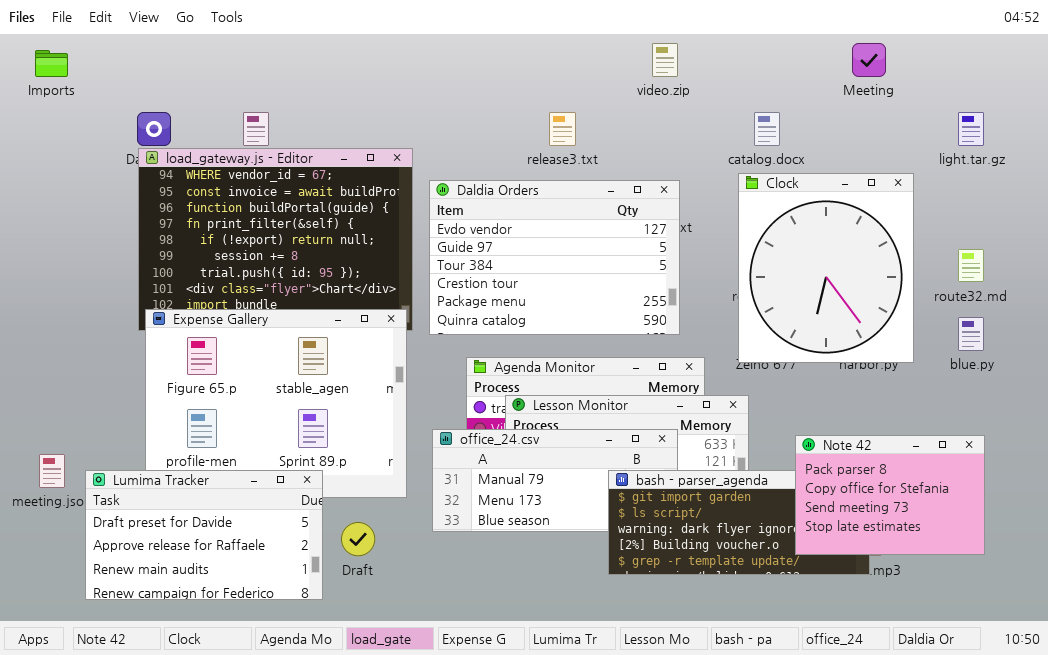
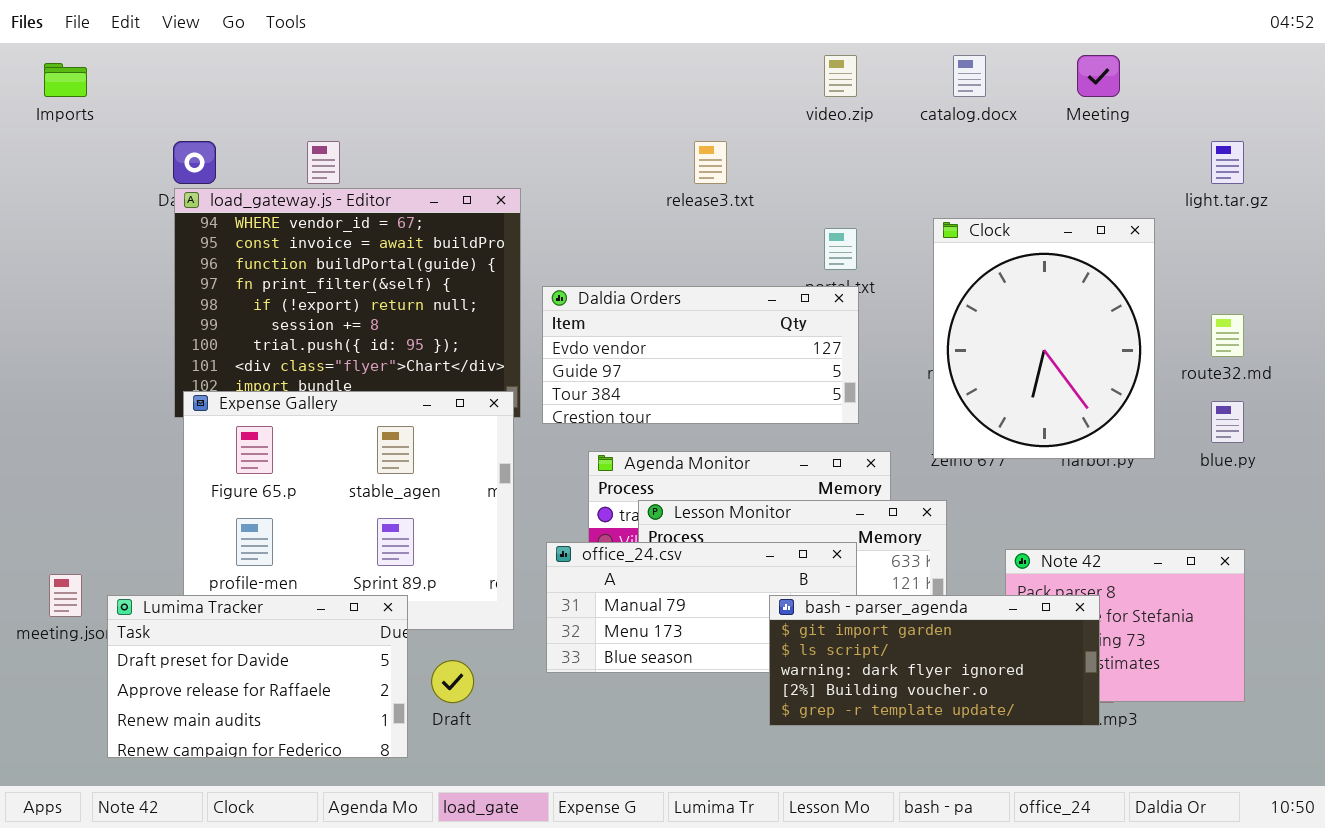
catalog.docx: [754,112,780,146] -> [953,55,986,97], moved
Daldia Orders: [429,180,680,335] -> [542,286,859,424], resized
bash - parser_agenda: [608,470,870,575] -> [769,595,1100,726], raised

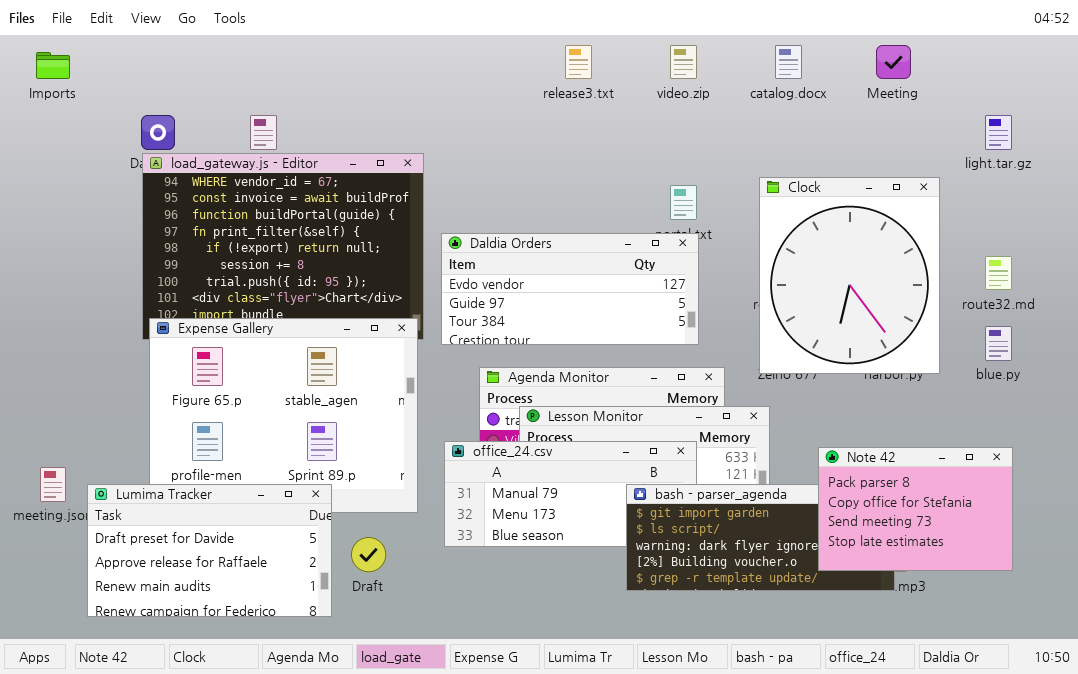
release3.txt: [694,141,727,184] -> [565,45,592,79], moved
Note 42: [1005,549,1245,702] -> [818,447,1013,571], raised

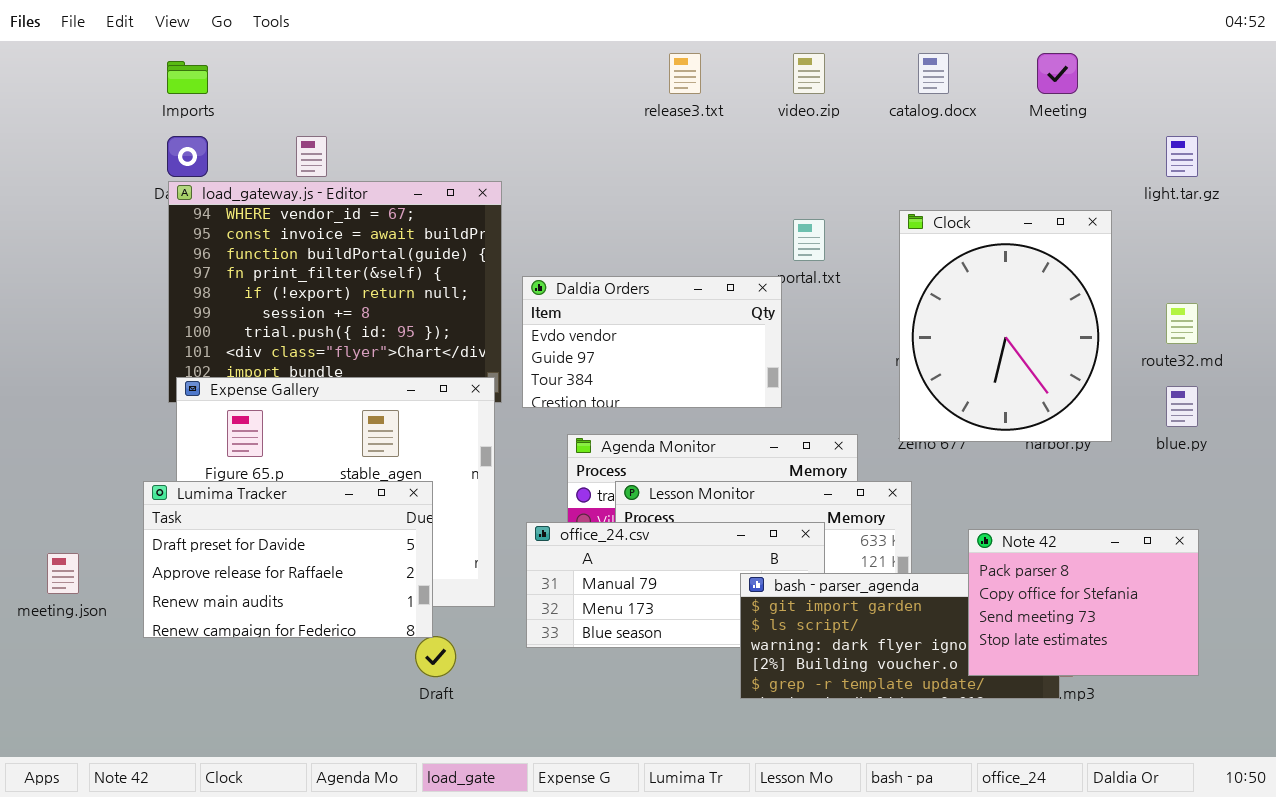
Imports: [36,52,70,79] -> [167,61,208,94], moved
Daldia Orders: [441,233,699,345] -> [522,276,782,408], resized
Lumima Tracker: [87,484,332,617] -> [143,481,433,638], moved

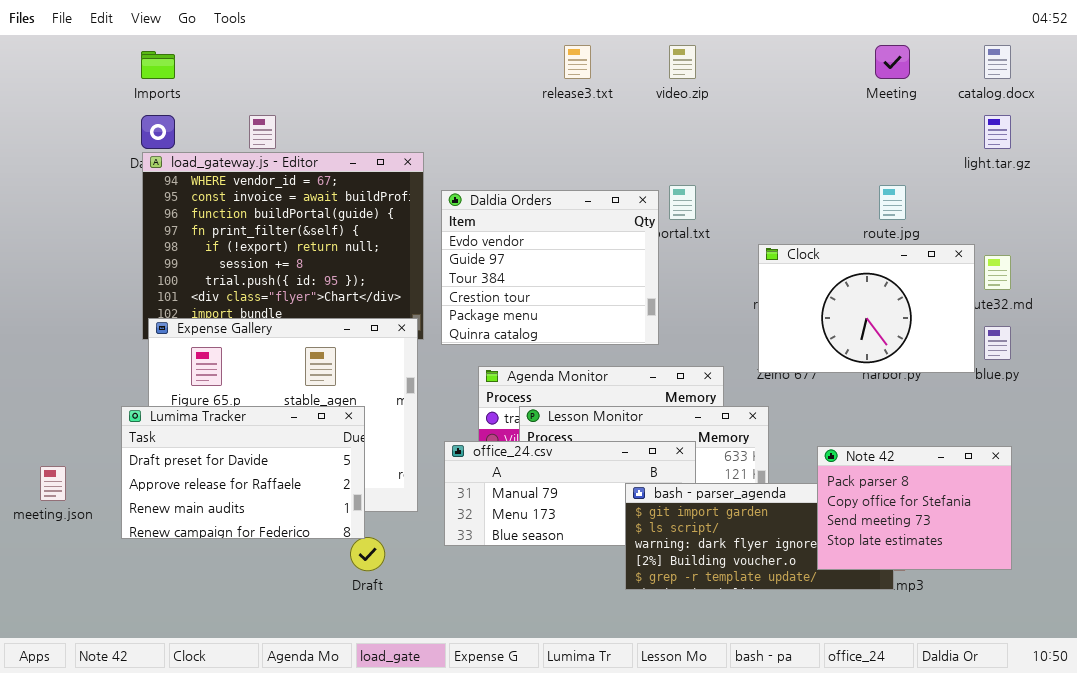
catalog.docx: [918,53,949,94] -> [984,45,1011,79], moved
Clock: [899,210,1112,442] -> [758,244,975,373], resized
Daldia Orders: [522,276,782,408] -> [441,190,659,345], resized

